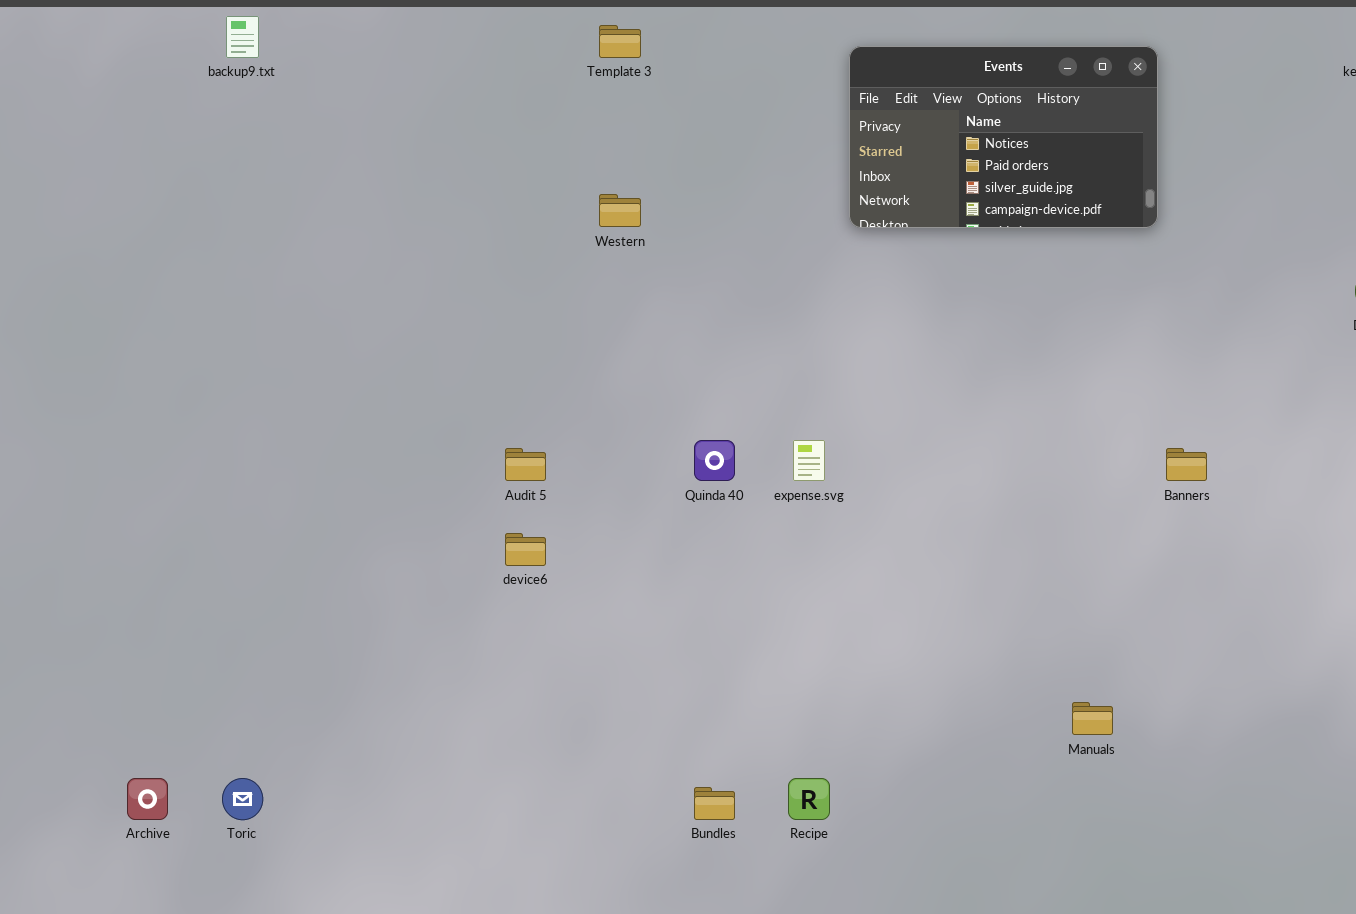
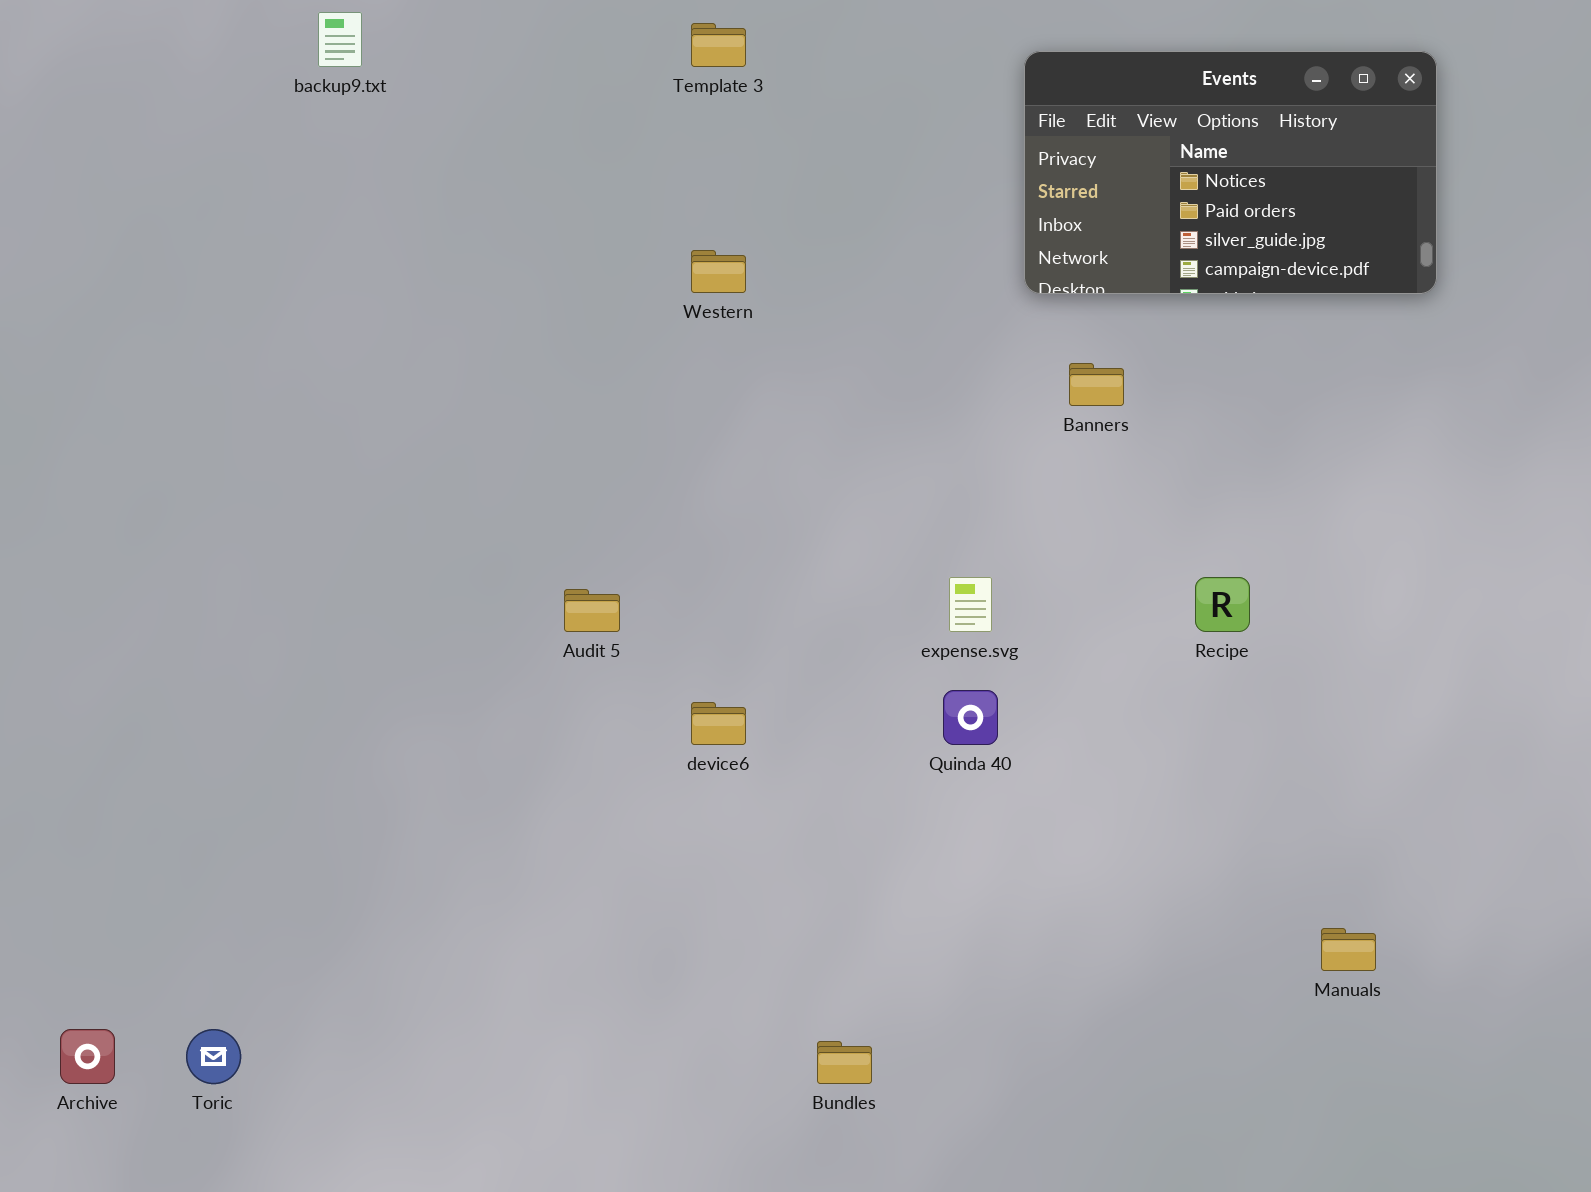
backup9.txt: [226,16,259,58] -> [318,12,362,67], moved
Quinda 40: [694,440,735,481] -> [943,690,998,745], moved
Banners: [1166,448,1207,481] -> [1069,363,1124,406], moved
device6: [505,533,546,566] -> [691,702,746,745], moved
Recipe: [788,778,830,820] -> [1195,577,1250,632], moved

